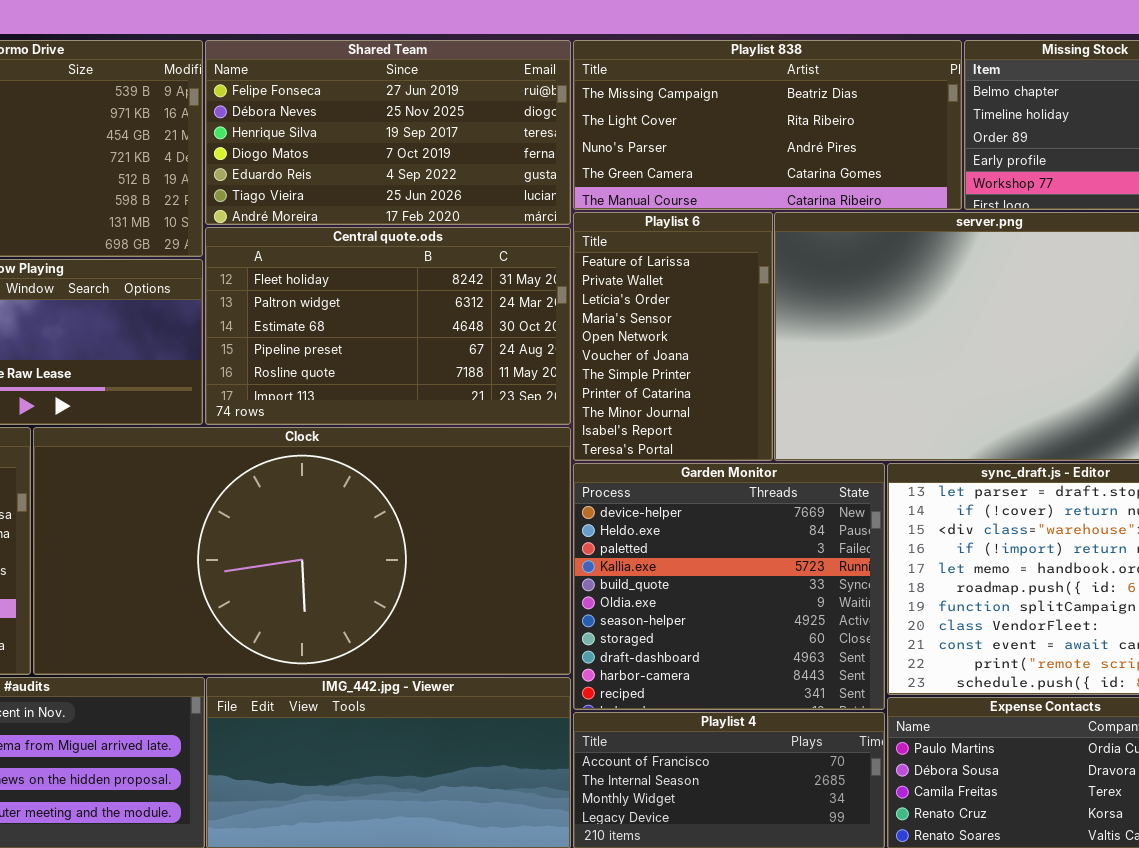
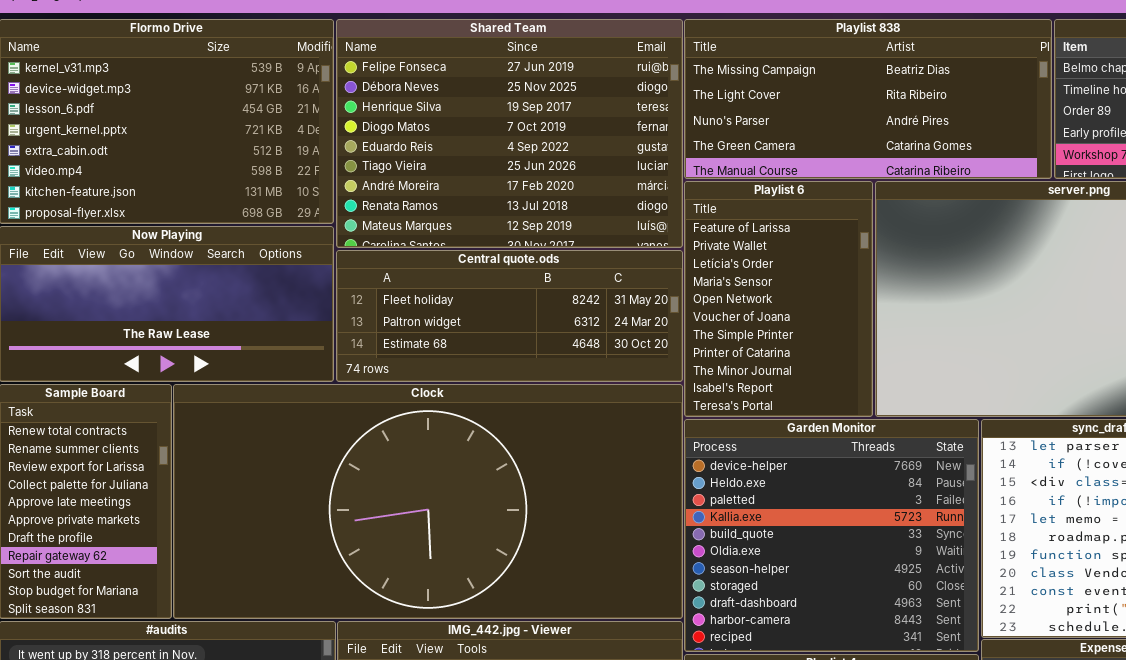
Shared Team: [205,40,571,225] -> [336,19,683,248], resized
Central quote.ods: [205,227,571,425] -> [336,250,683,382], resized

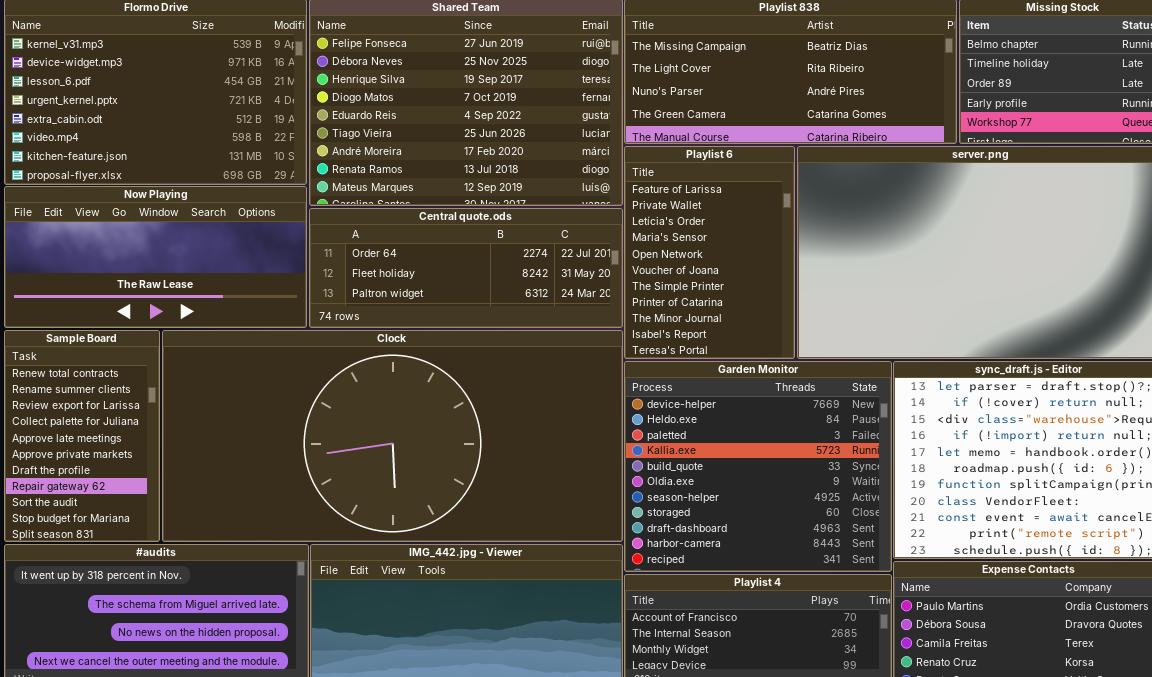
Central quote.ods: [336,250,683,382] -> [309,208,623,328], scrolled up 1 row

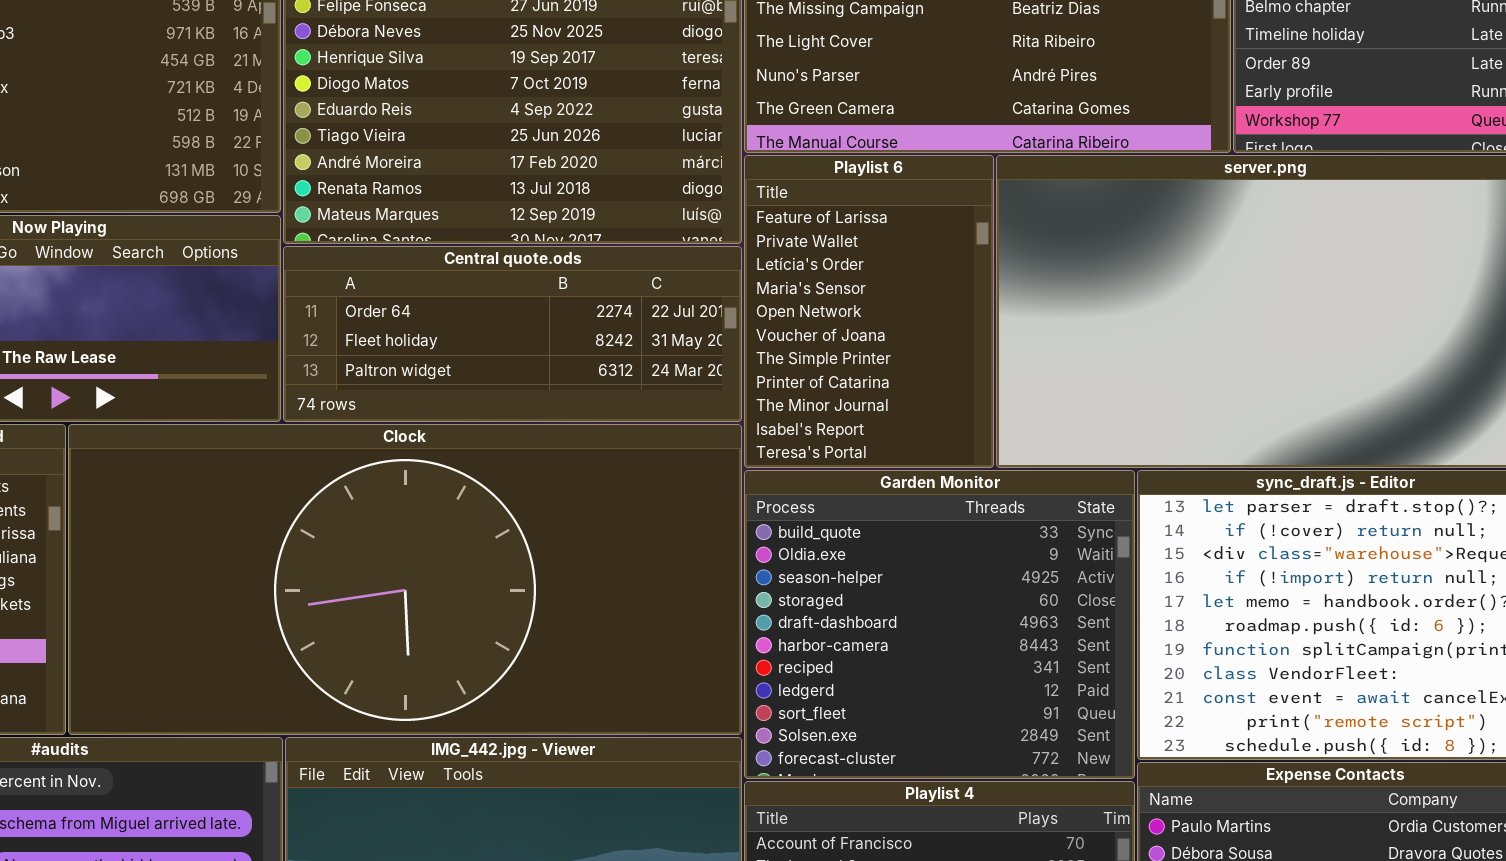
Garden Monitor: [624,361,892,572] -> [744,470,1135,779], scrolled down 4 rows

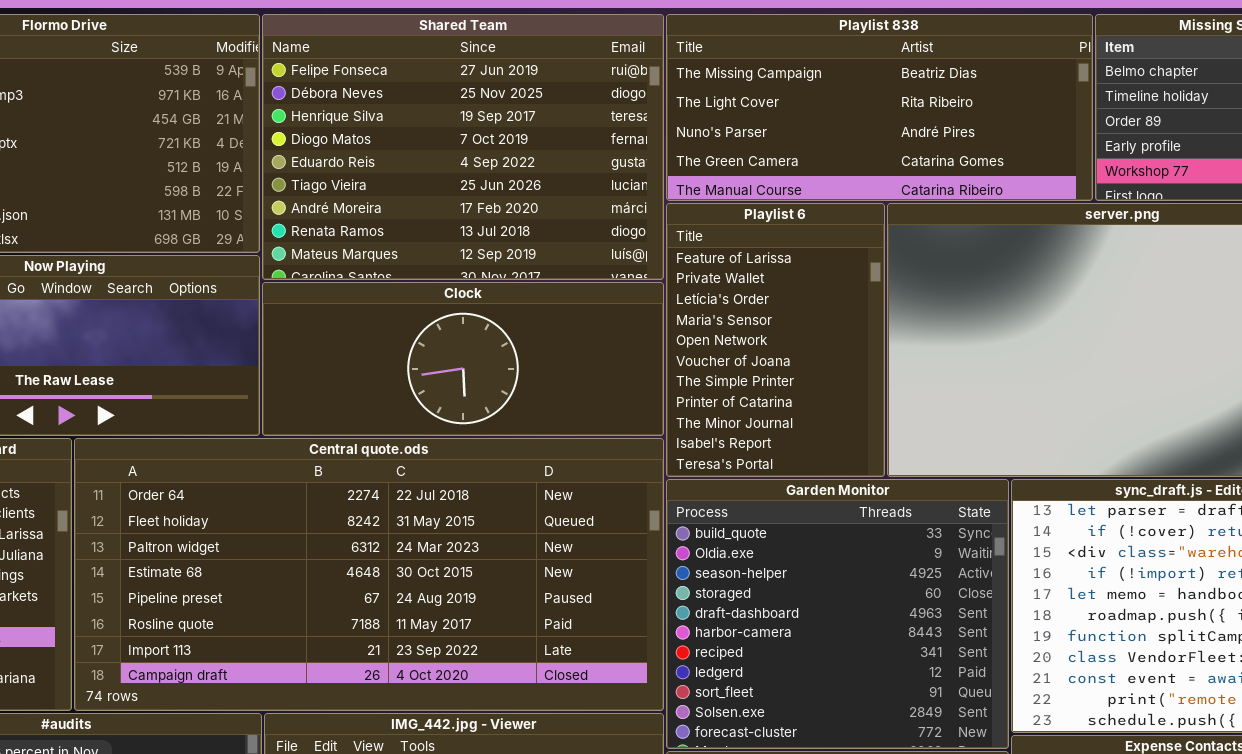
Central quote.ods: [283,246,742,422] -> [74,438,664,711], moved, resized
Clock: [68,424,742,735] -> [262,282,664,436], moved, resized

